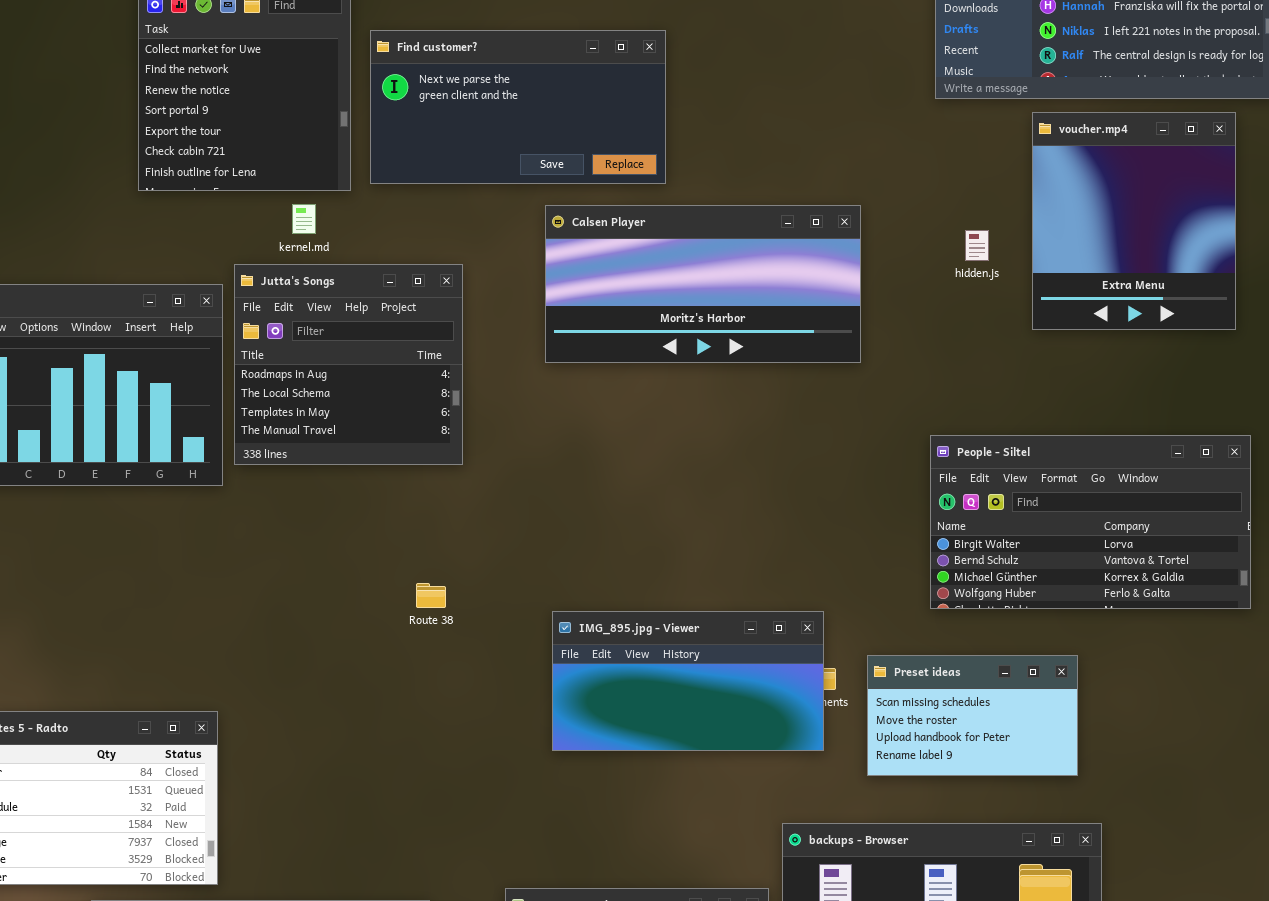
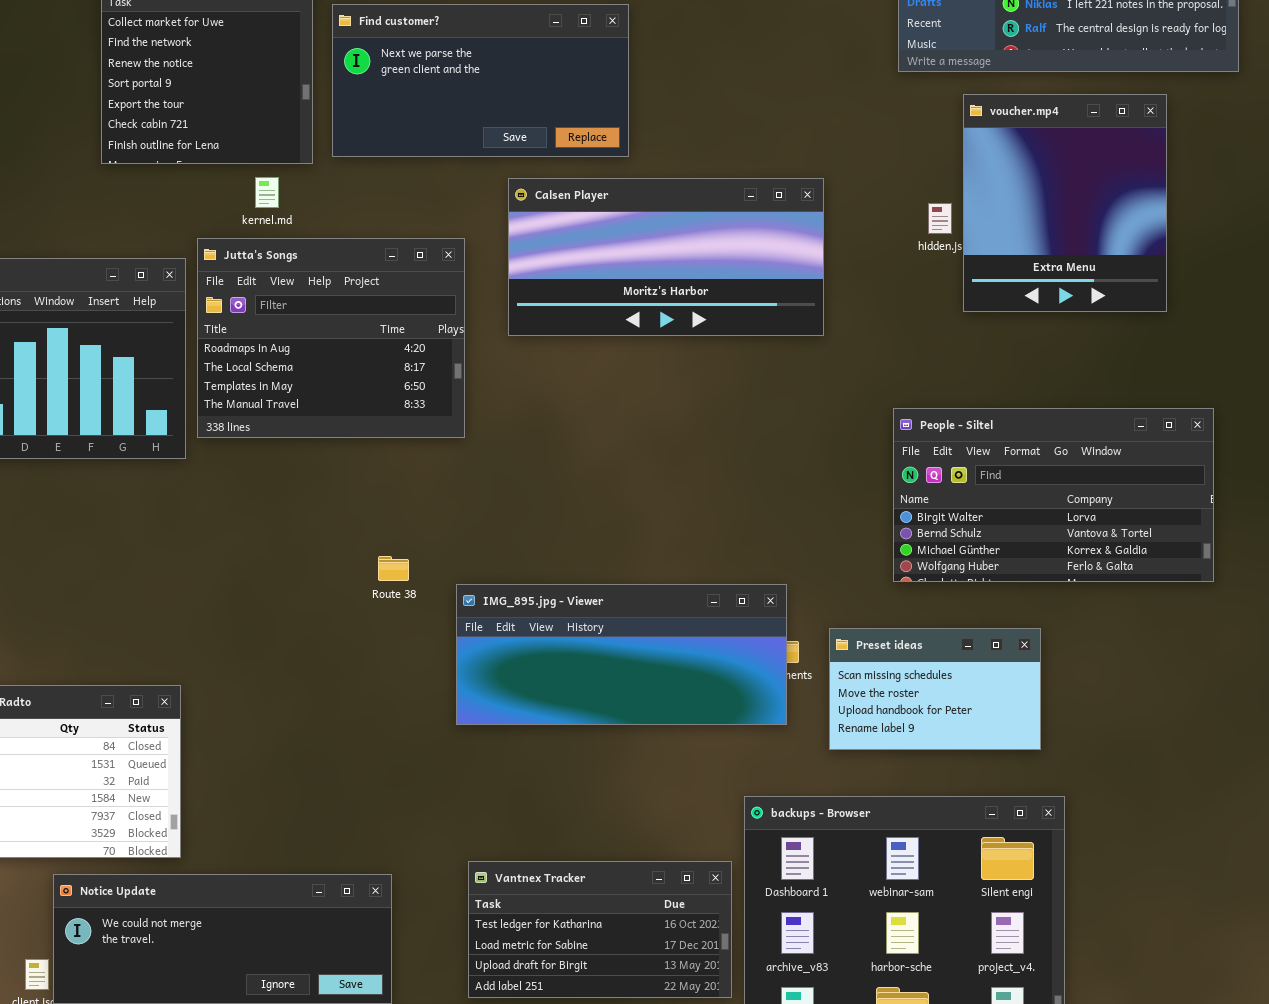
voucher.mp4: [1032,112,1236,330] -> [963,94,1167,312], moved
Jutta's Songs: [234,264,463,465] -> [197,238,465,438], resized
IMG_895.jpg - Viewer: [552,611,824,751] -> [456,584,787,725], resized

